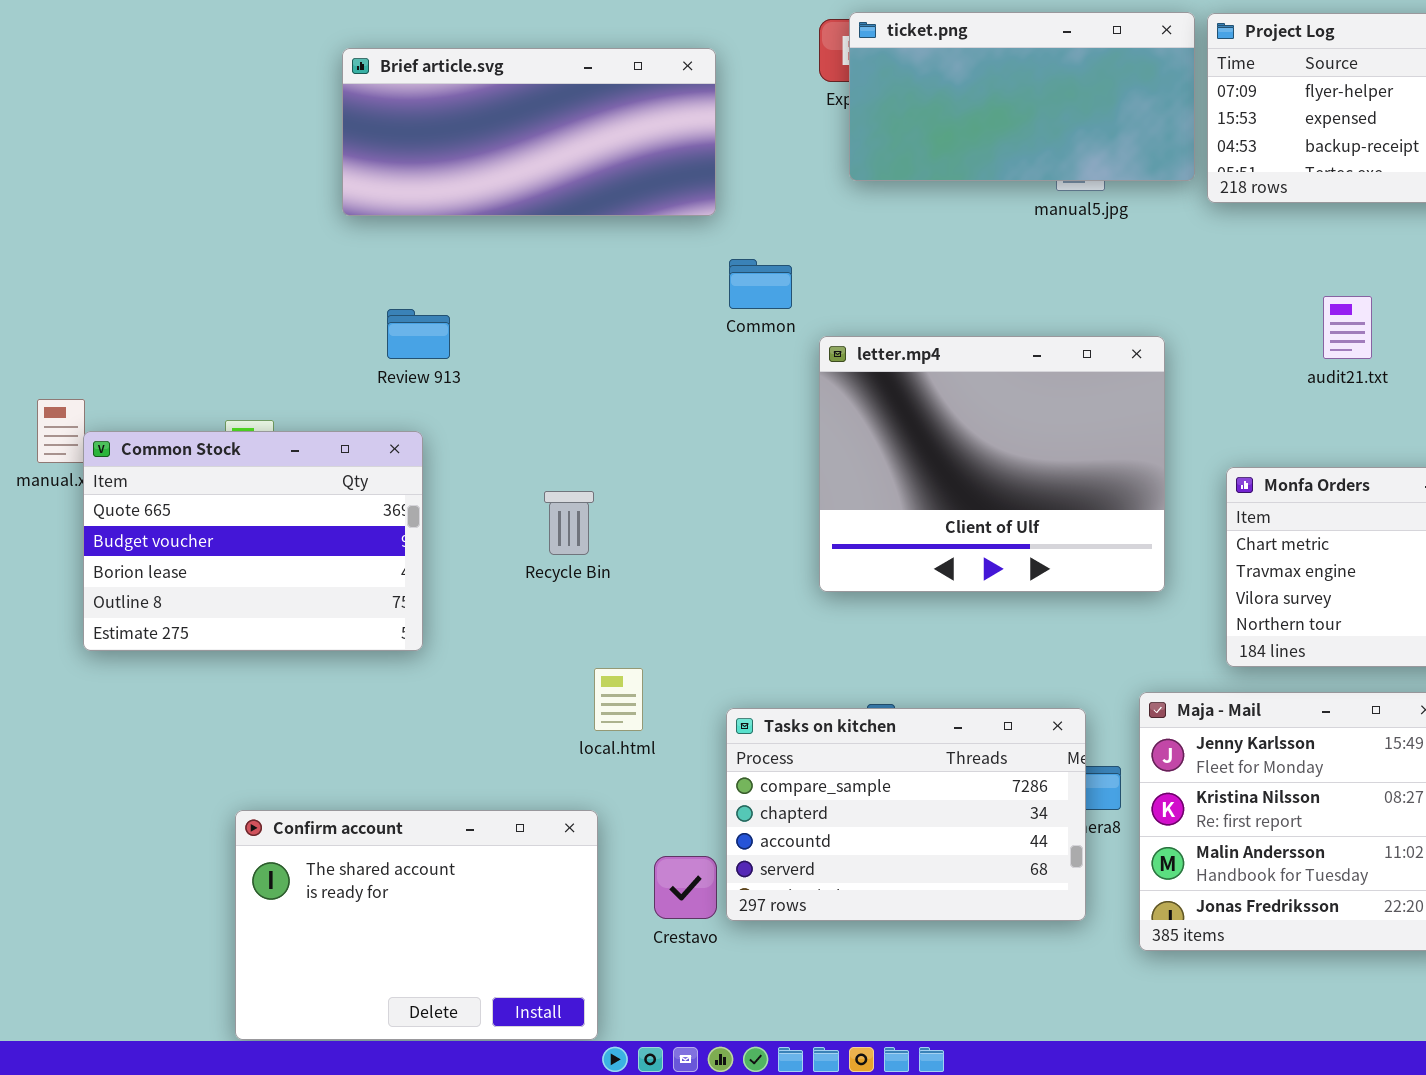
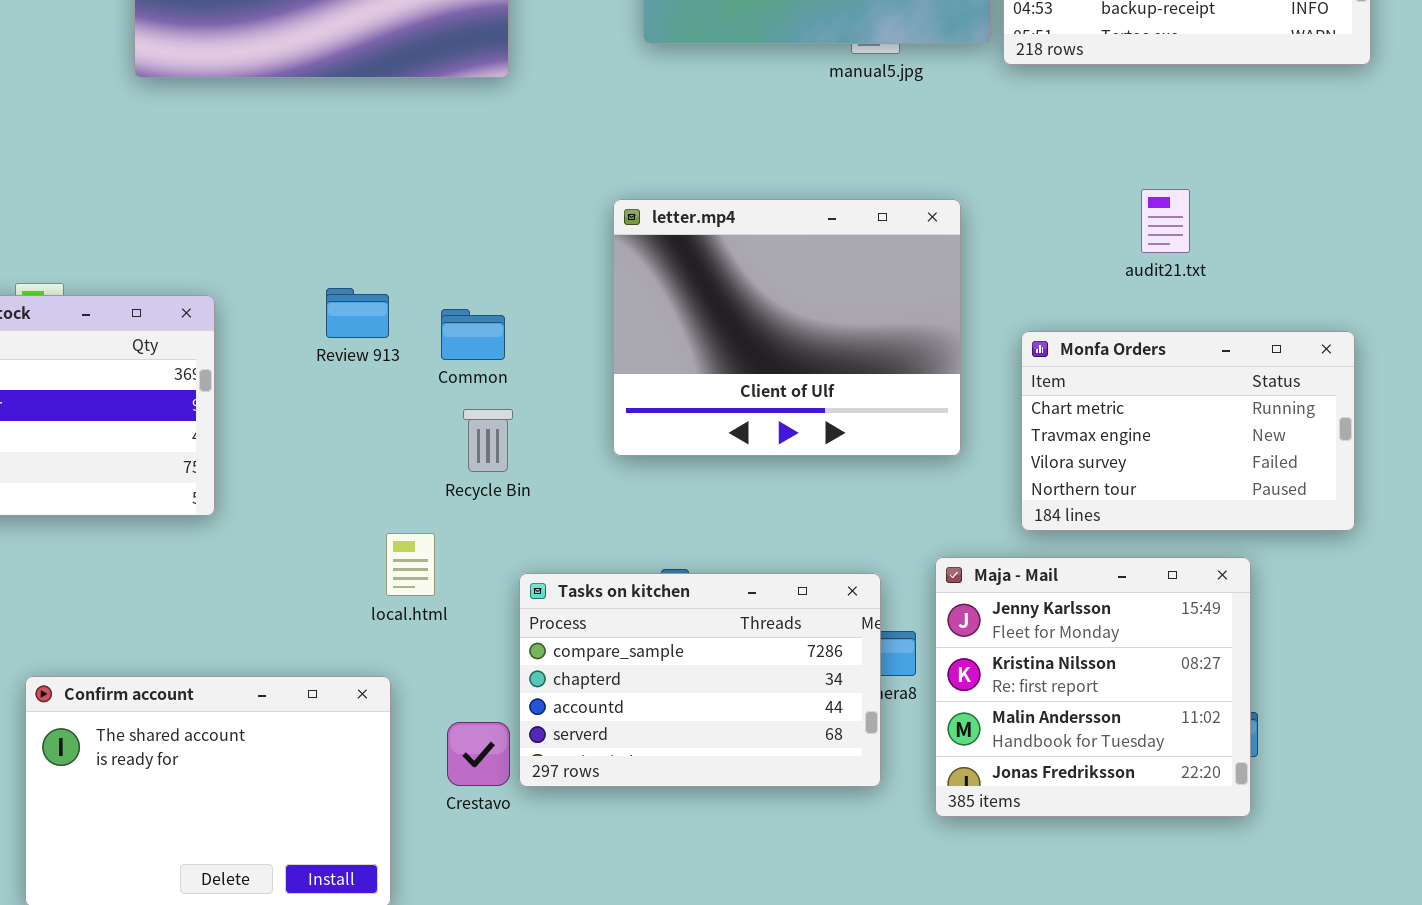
Common: [729,259,792,309] -> [441,309,505,360], moved
audit21.txt: [1323,296,1372,359] -> [1141,189,1190,253], moved
Review 913: [387,309,450,359] -> [326,288,389,338], moved
Recycle Bin: [544,491,594,555] -> [463,409,513,472], moved

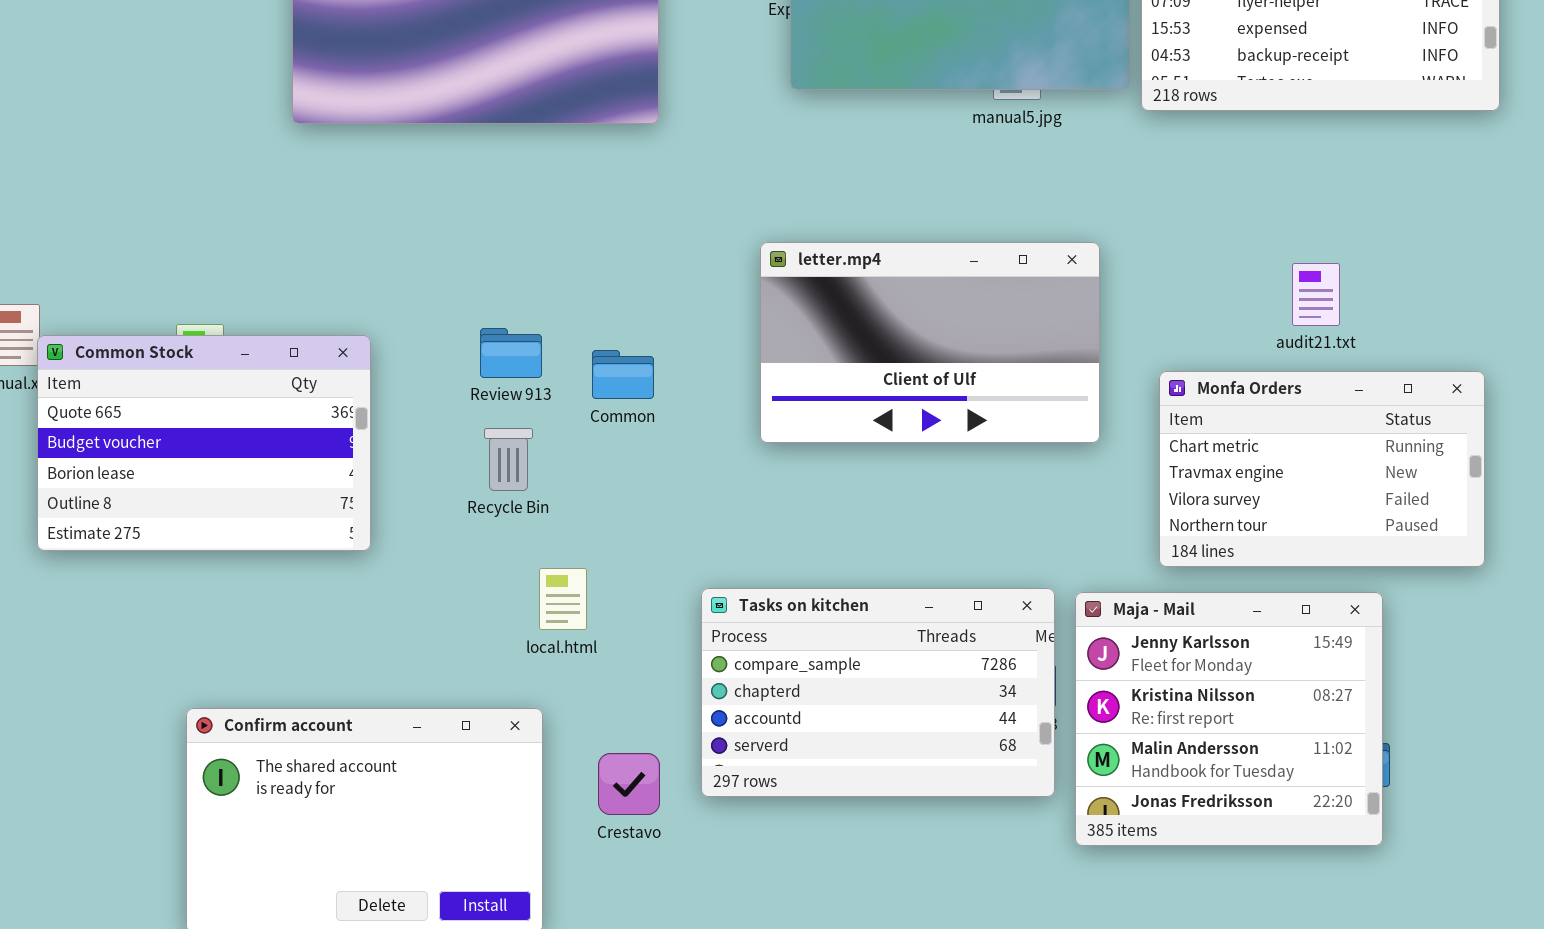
audit21.txt: [1141,189,1190,253] -> [1292,263,1340,326], moved
letter.mp4: [613,199,961,456] -> [760,242,1100,443], resized
Recycle Bin: [463,409,513,472] -> [484,428,533,491], moved
Tasks on kitchen: [519,573,881,787] -> [701,588,1055,797], moved

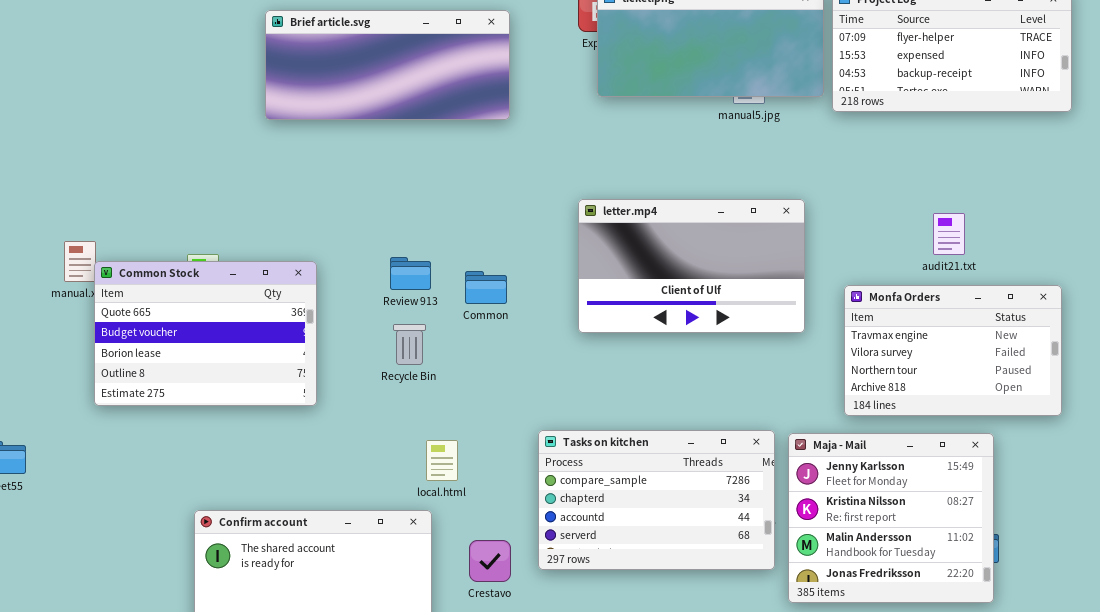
Monfa Orders: [1159,371,1485,567] -> [844,285,1062,416], scrolled down 1 row
local.html: [539,568,587,630] -> [426,440,458,481], moved

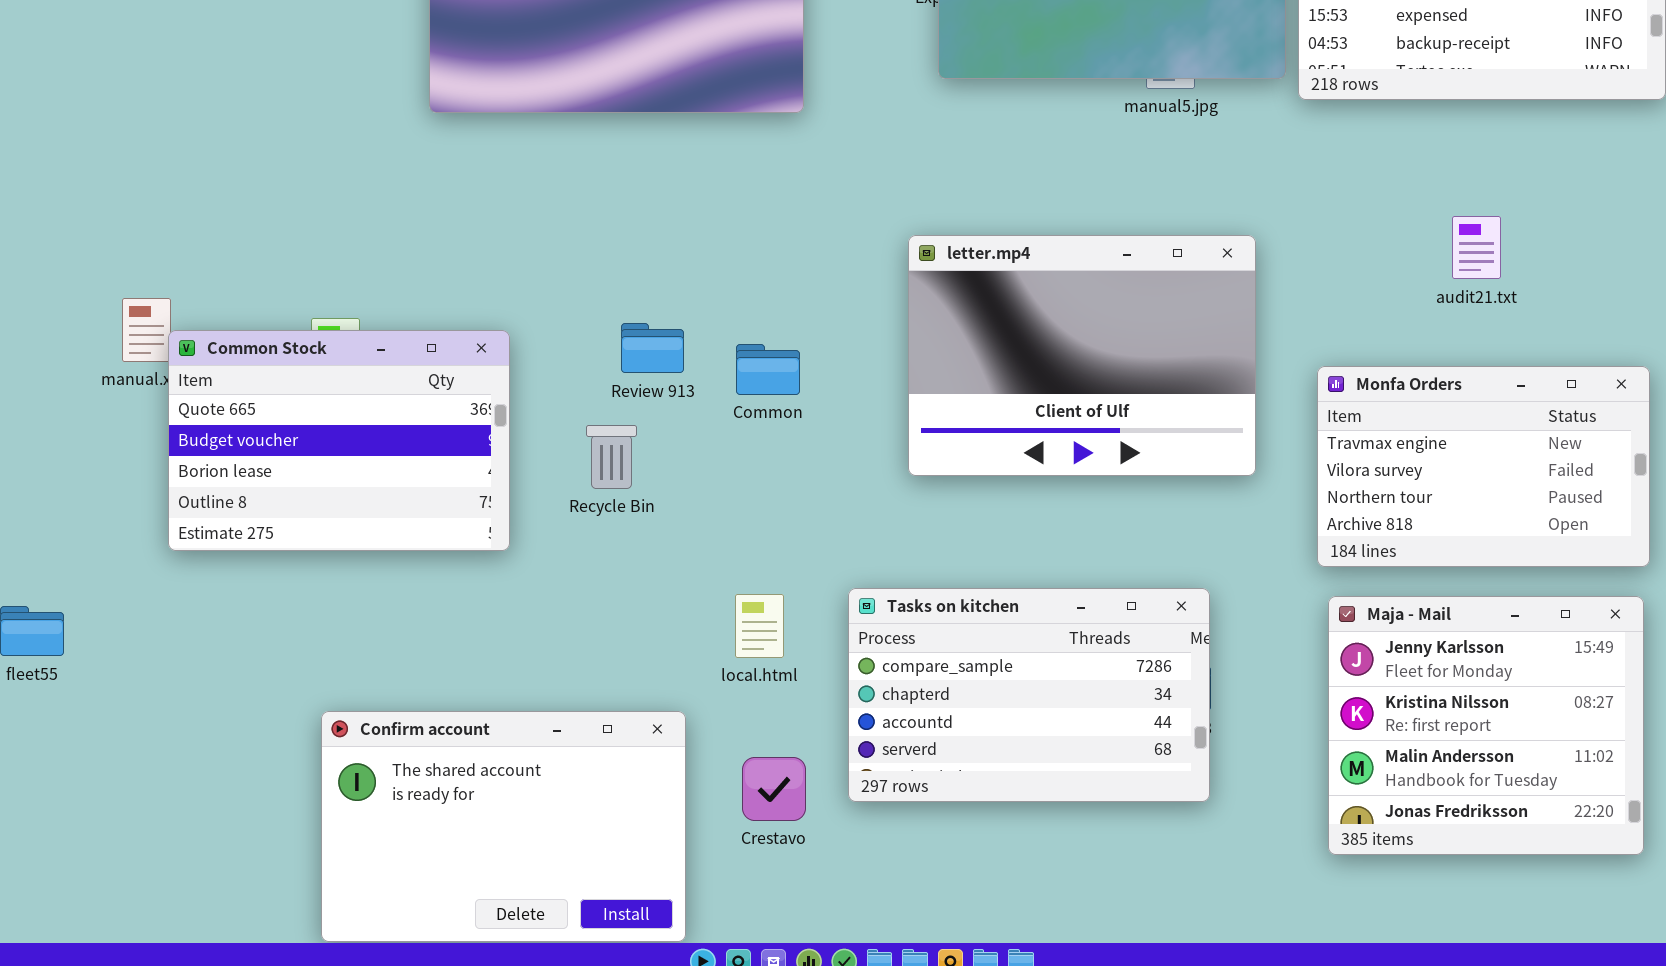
letter.mp4: [578,199,805,333] -> [908,235,1256,476], resized
audit21.txt: [933,213,965,255] -> [1452,216,1501,279], moved
Recycle Bin: [393,324,426,365] -> [586,425,637,489], moved
Maja - Mail: [788,433,994,603] -> [1328,596,1644,855], moved
local.html: [426,440,458,481] -> [735,594,784,658], moved

